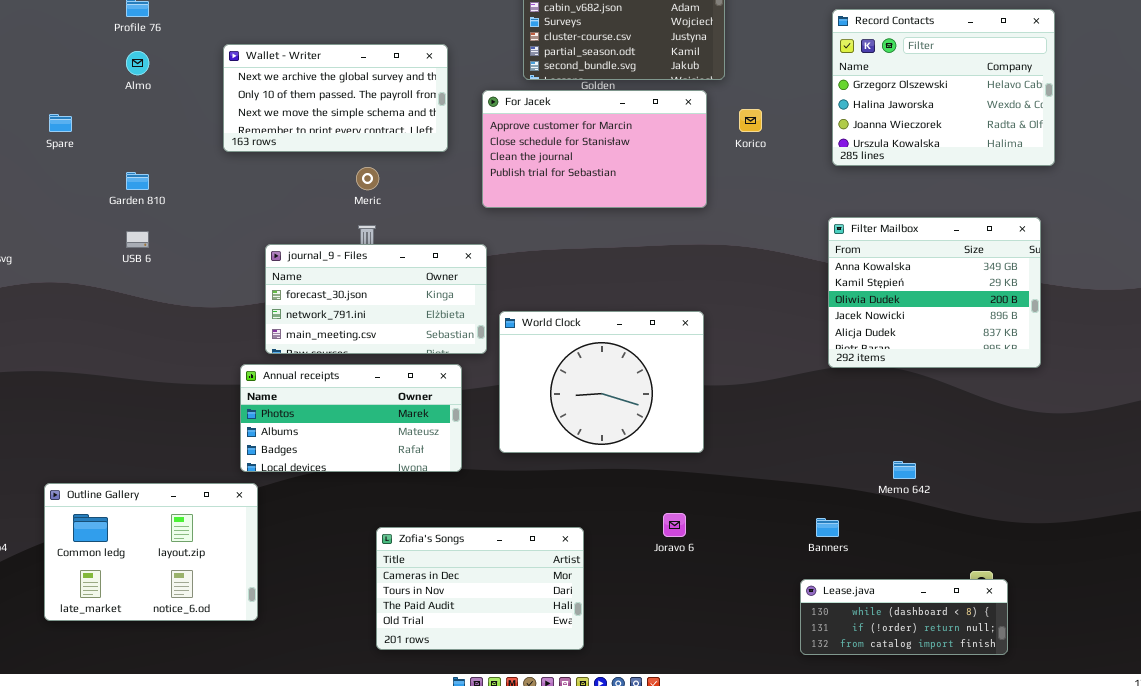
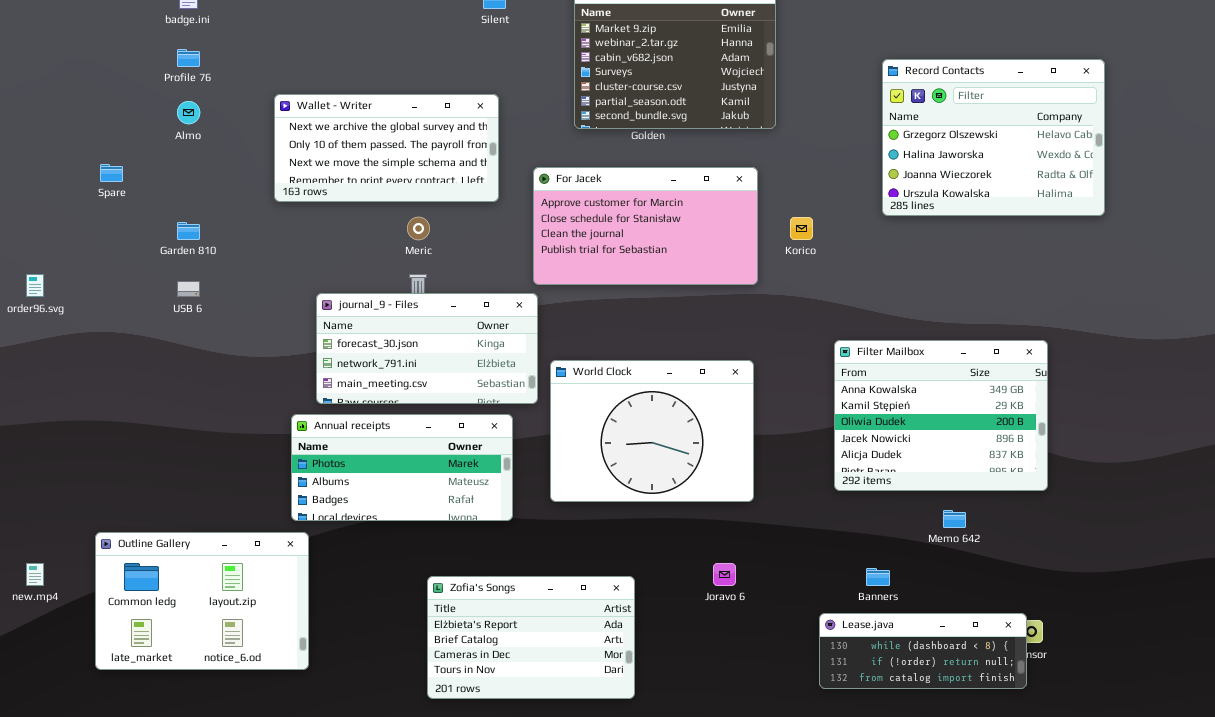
For Jacek: [482,90,707,208] -> [533,167,758,285], moved
Korico: [739,109,762,132] -> [790,217,813,240], moved
Filter Mailbox: [828,217,1041,368] -> [834,340,1048,491], moved
Zofia's Songs: [376,527,584,650] -> [427,576,635,699], scrolled up 2 rows
Lease.java: [800,579,1008,655] -> [819,613,1027,689], moved

